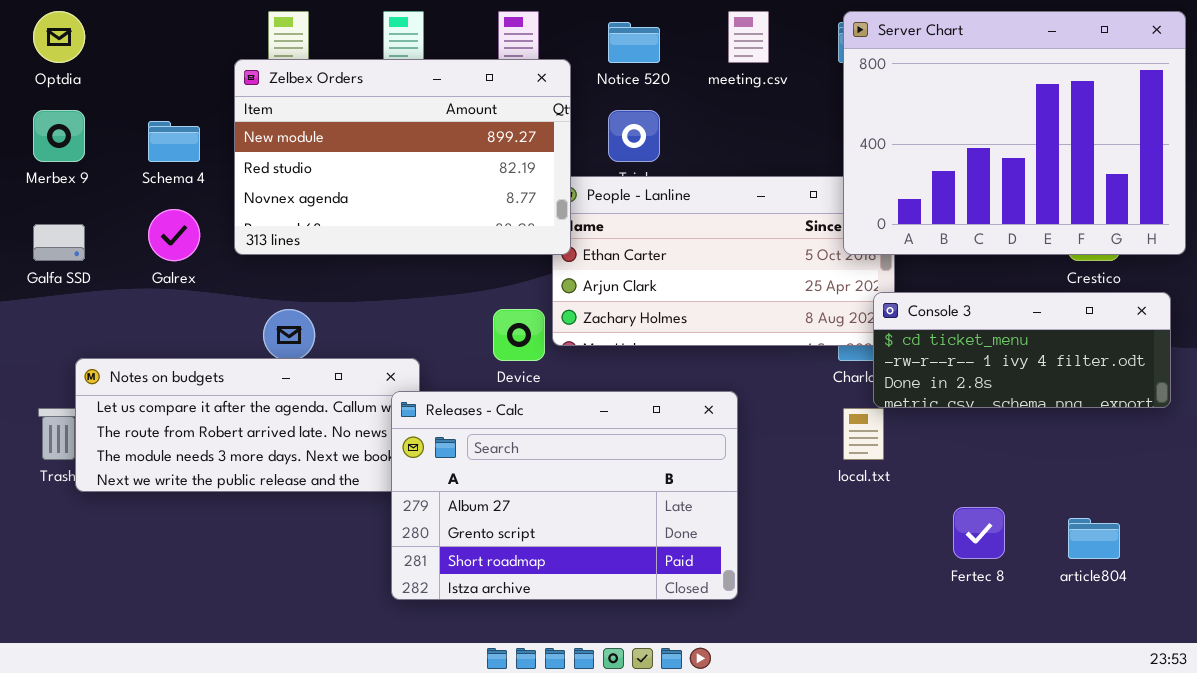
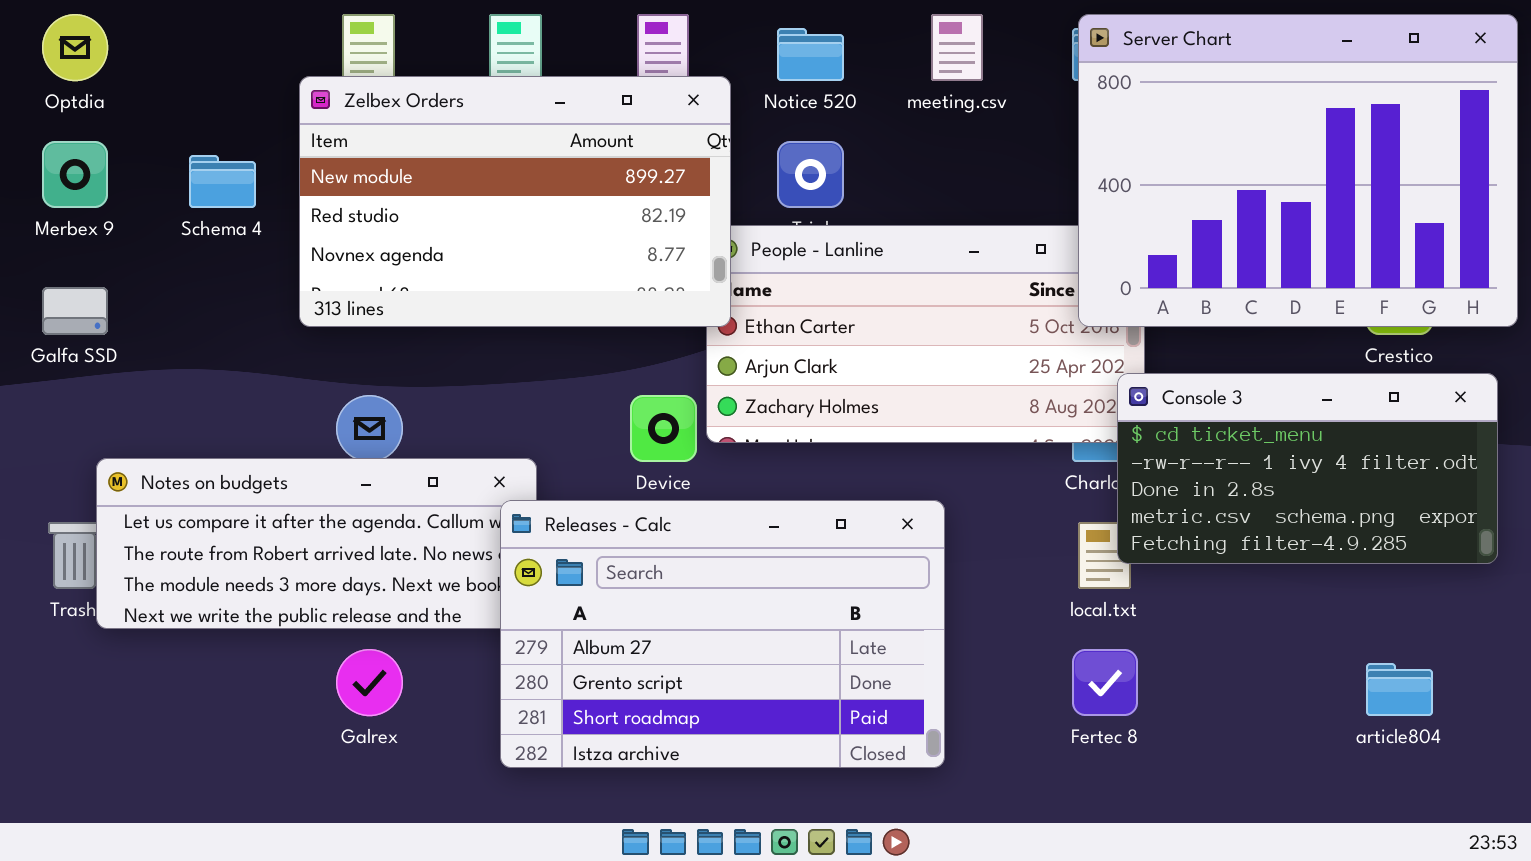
Galrex: [148,209,200,261] -> [336,649,403,716], moved
Console 3: [873,292,1171,408] -> [1117,373,1498,564], resized
Fertec 8: [953,507,1005,559] -> [1072,649,1138,716], moved

